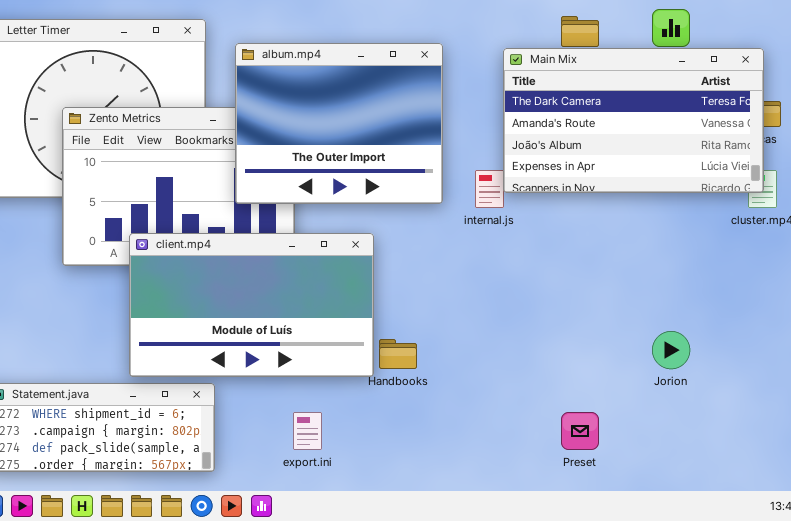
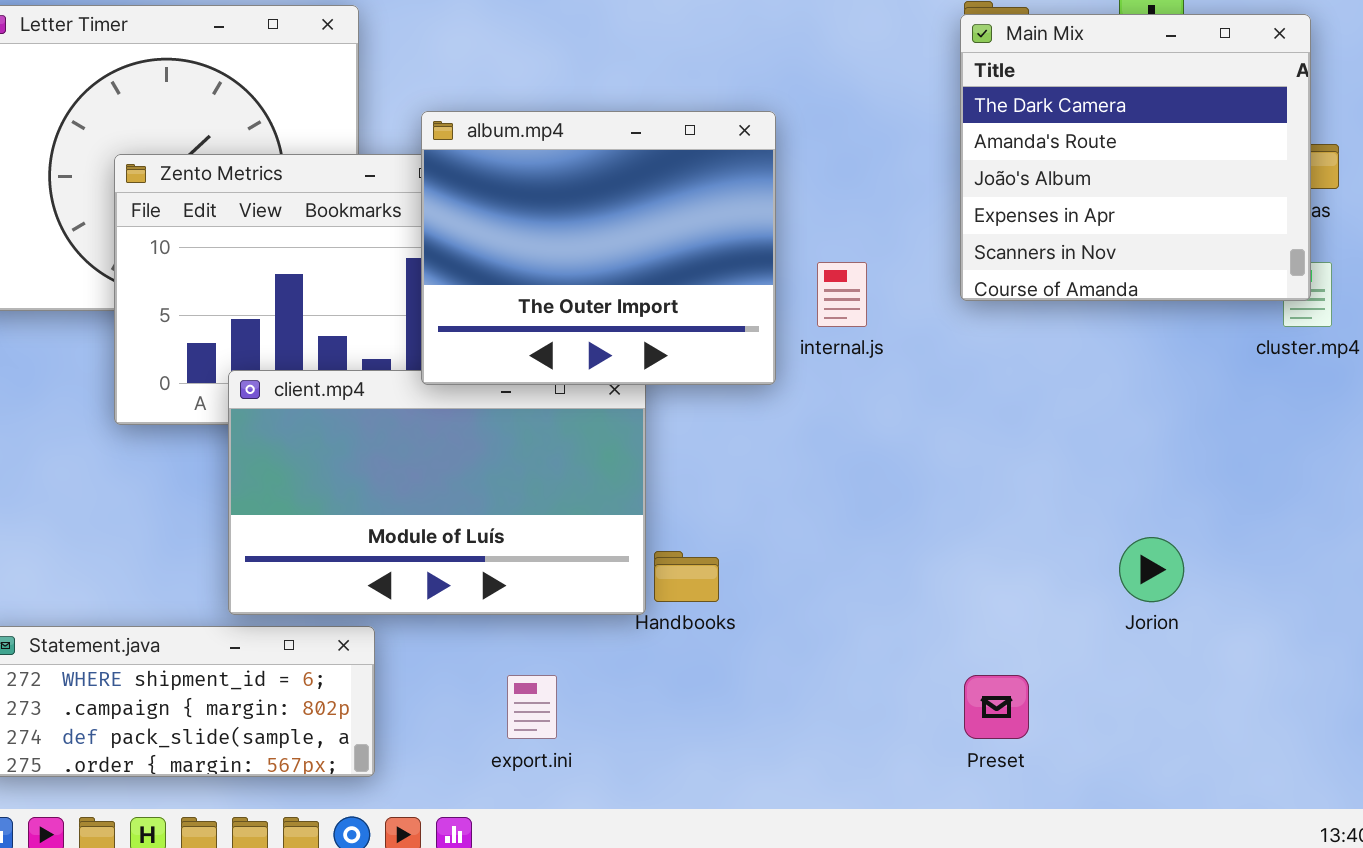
album.mp4: [235,43,443,204] -> [421,111,776,385], moved
Main Mix: [503,48,764,193] -> [960,14,1311,301], resized

